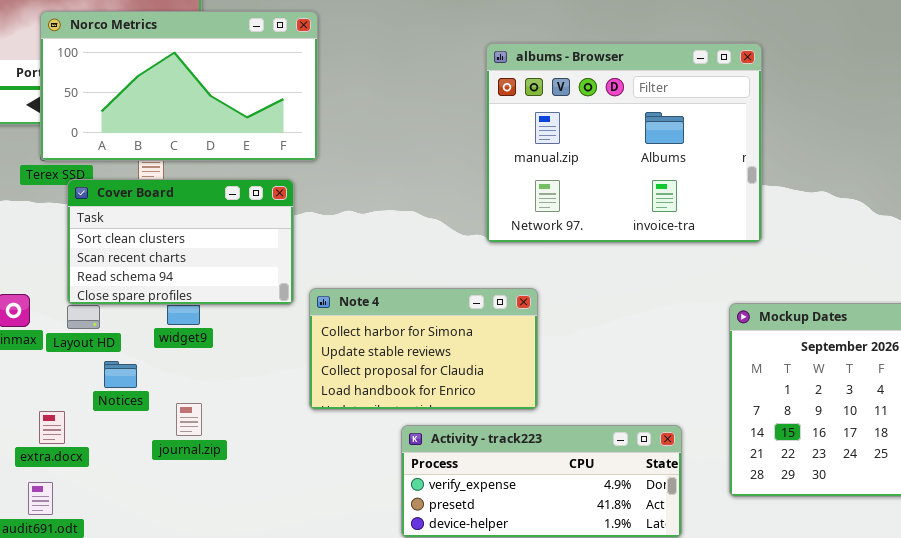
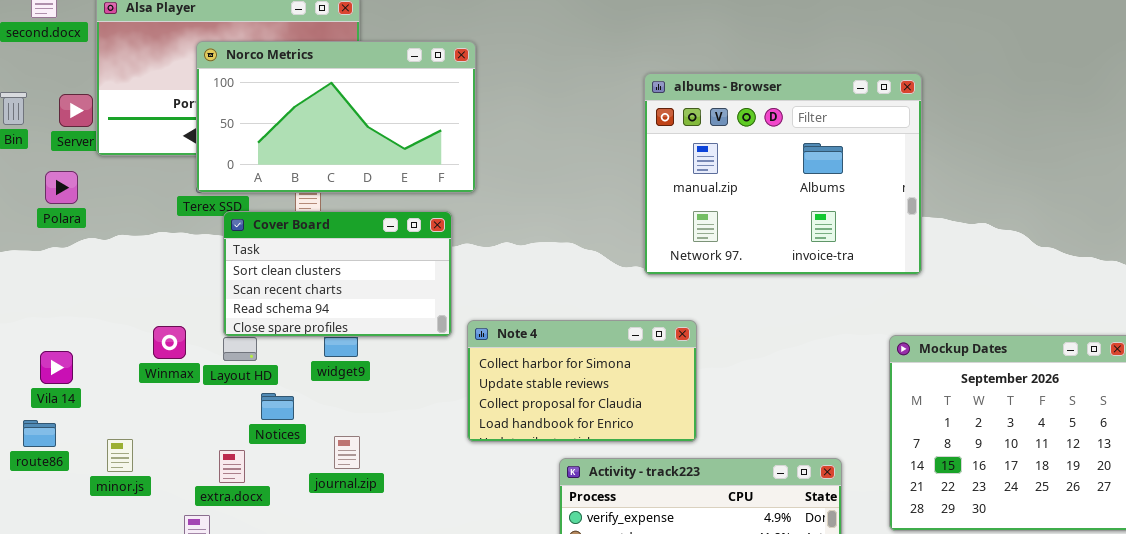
extra.docx: [39,411,65,444] -> [219,450,245,483], moved

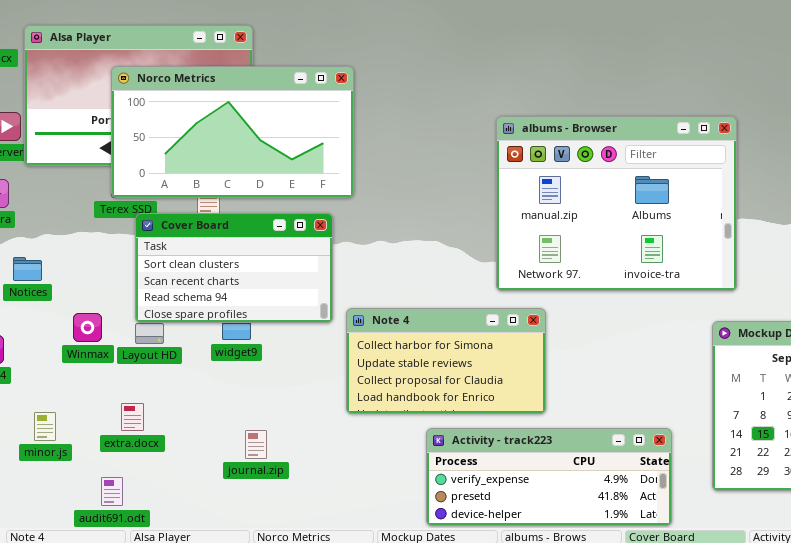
albums - Browser: [644,73,922,275] -> [496,116,737,291], moved
Notices: [261,393,294,420] -> [13,257,42,281], moved
journal.zip: [334,436,360,469] -> [245,430,267,459], moved
extra.docx: [219,450,245,483] -> [121,403,144,431], moved

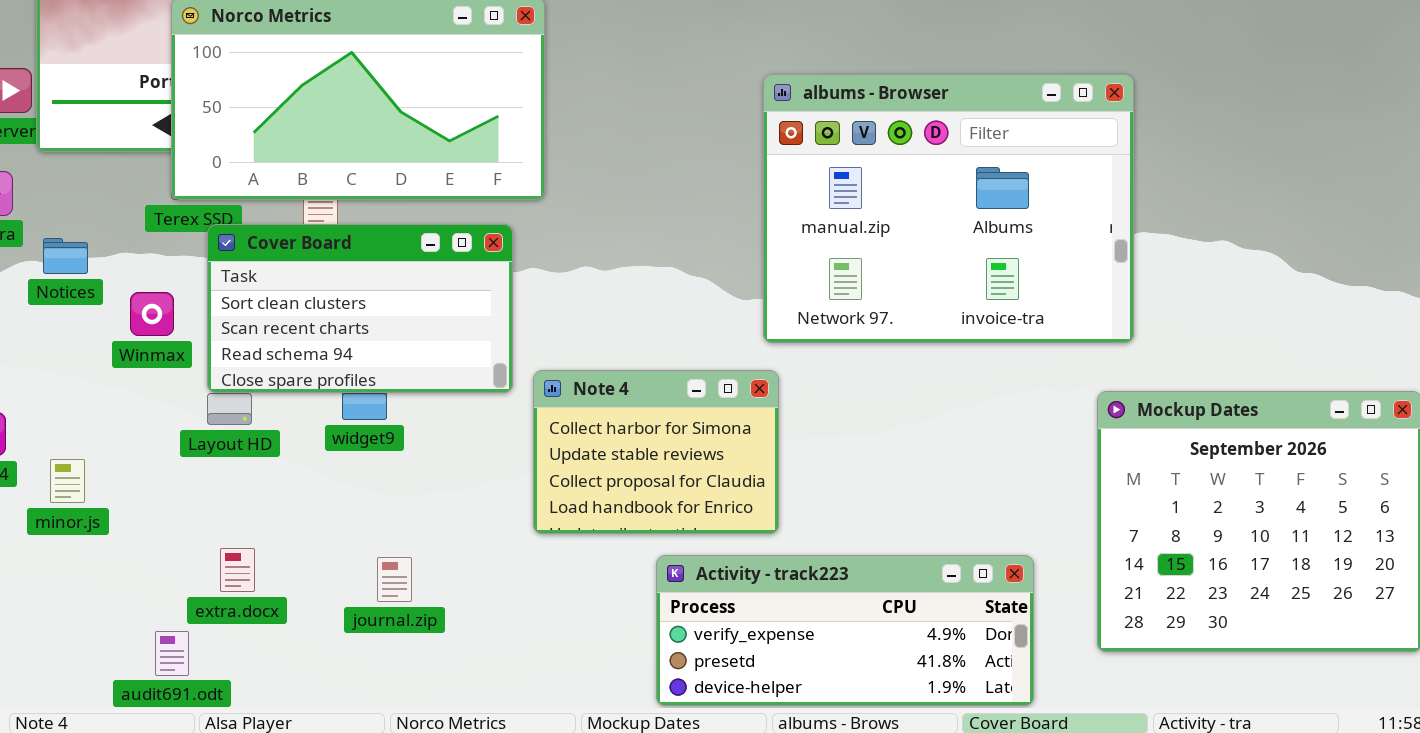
Notices: [13,257,42,281] -> [43,238,88,274], moved
Note 4: [346,308,546,414] -> [533,370,779,534], resized
Winmax: [73,313,102,342] -> [130,292,174,336], moved
extra.docx: [121,403,144,431] -> [220,548,255,592], moved
minor.js: [34,412,56,441] -> [50,459,85,503], moved

